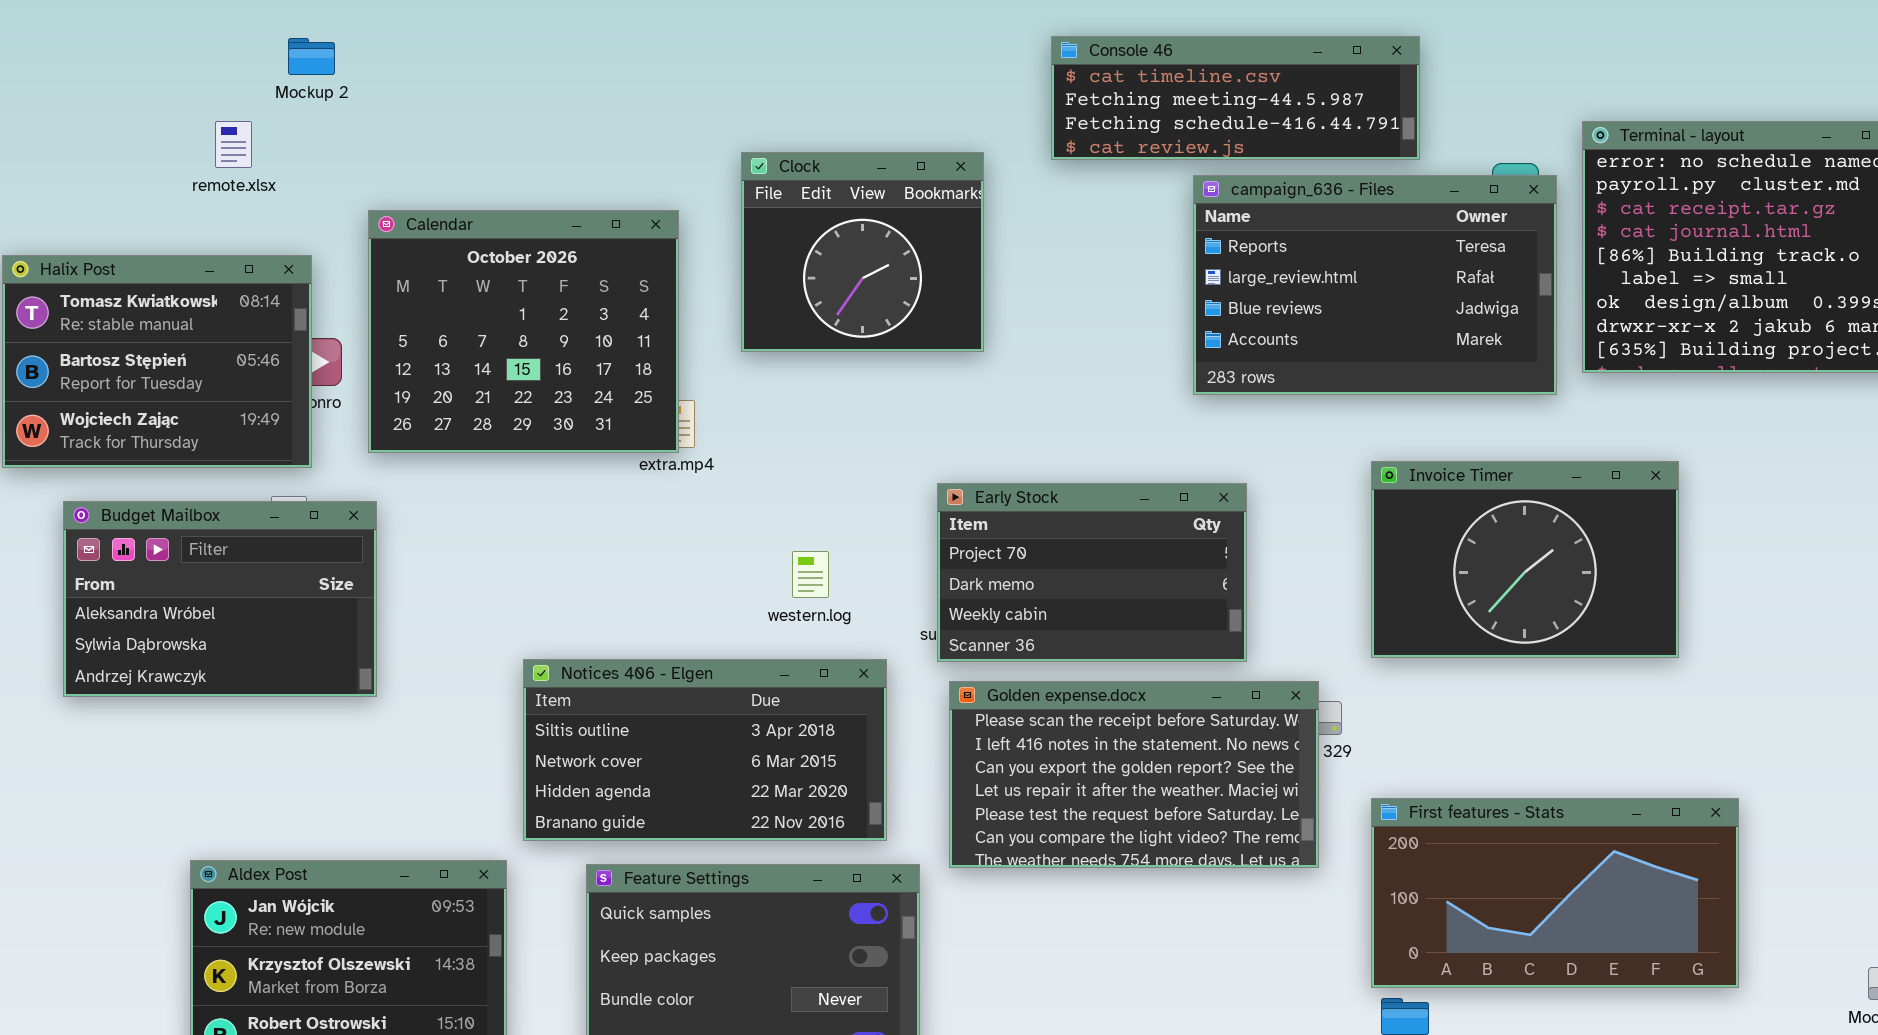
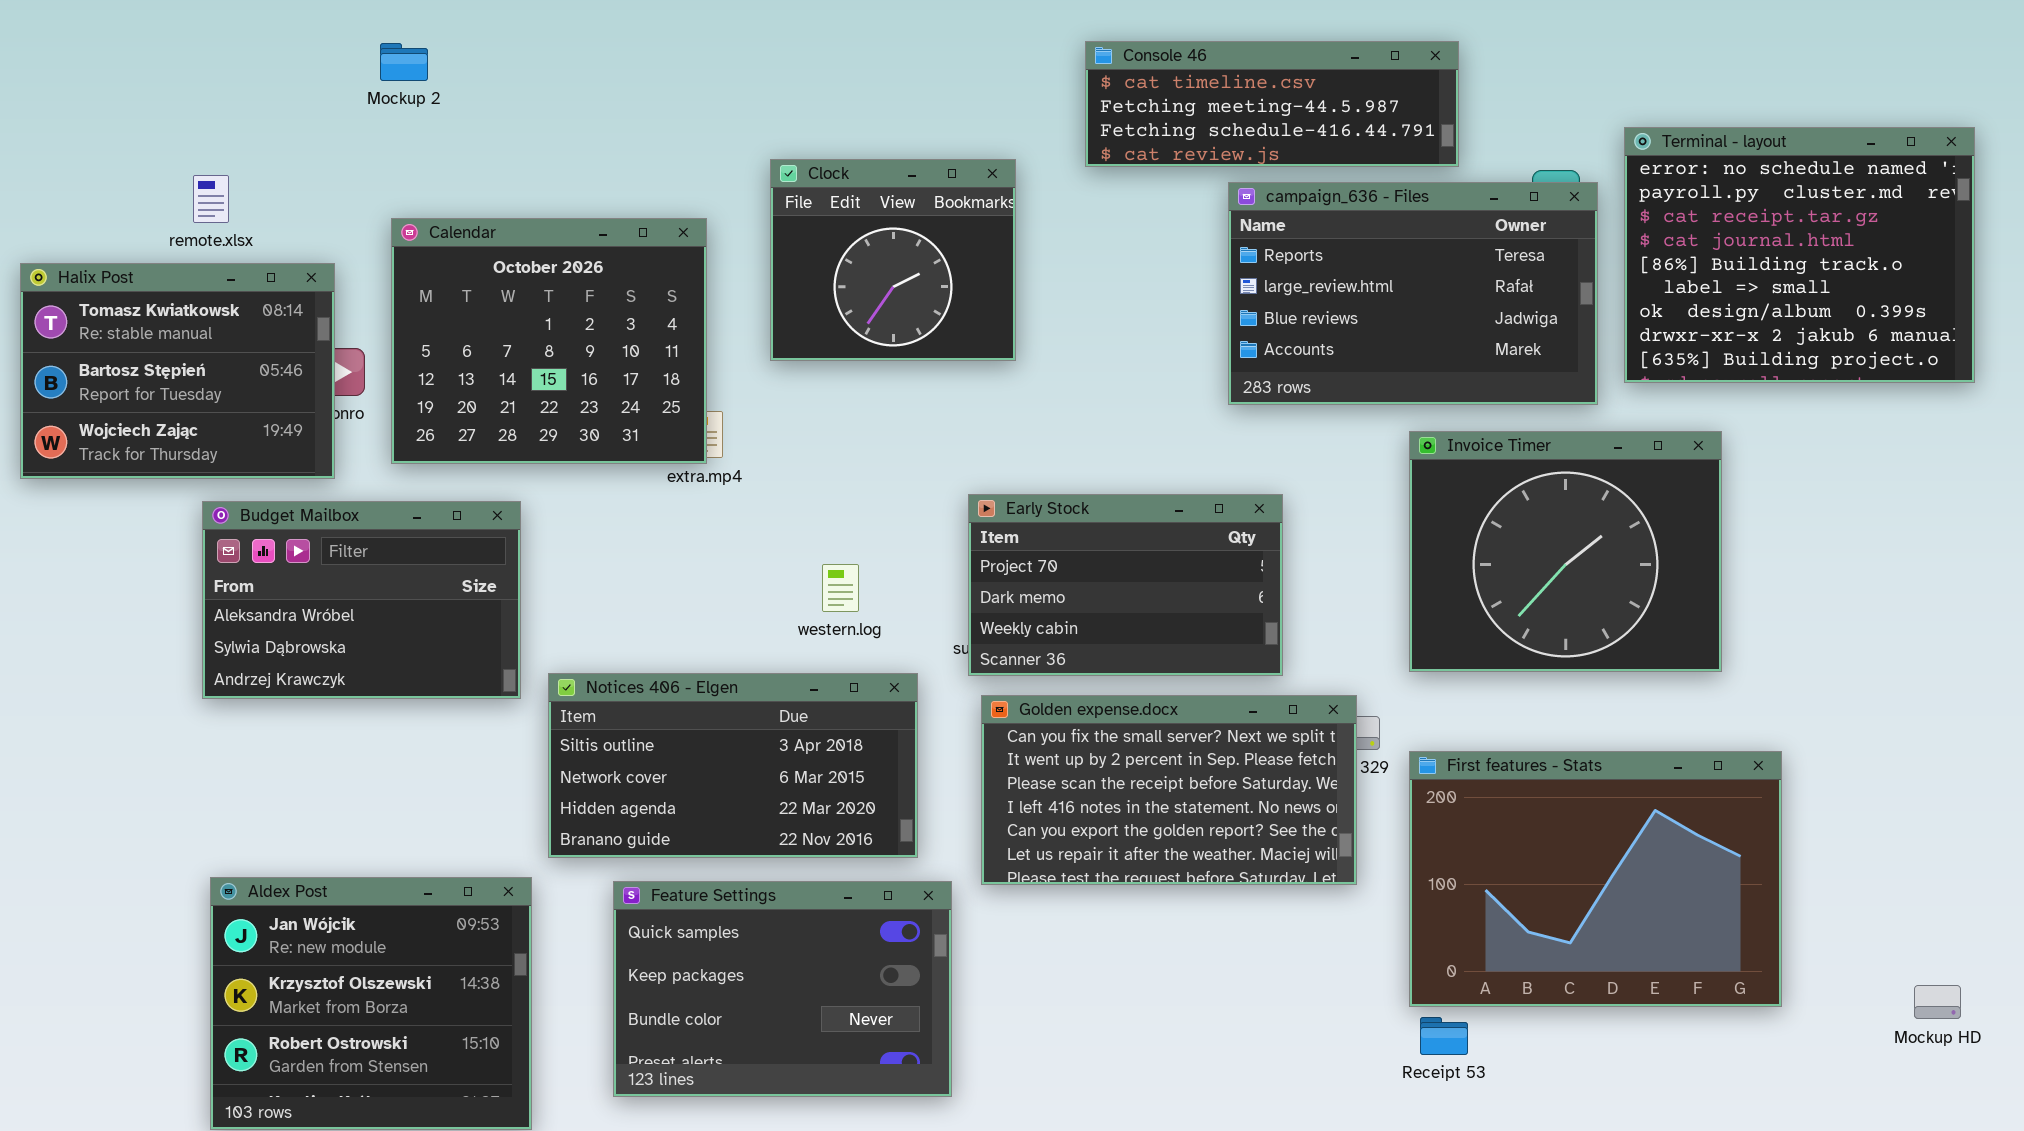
Mockup 2: [288,38,335,75] -> [380,43,428,81], moved
remote.xlsx: [215,121,252,168] -> [193,175,229,223], moved
Invoice Timer: [1371,461,1679,658] -> [1409,431,1722,672], resized
Budget Mailbox: [63,501,377,697] -> [202,501,521,699], moved
Golden expense.docx: [949,681,1319,868] -> [981,695,1357,885], scrolled up 2 rows
First features - Stats: [1371,798,1739,988] -> [1409,751,1782,1007], resized

